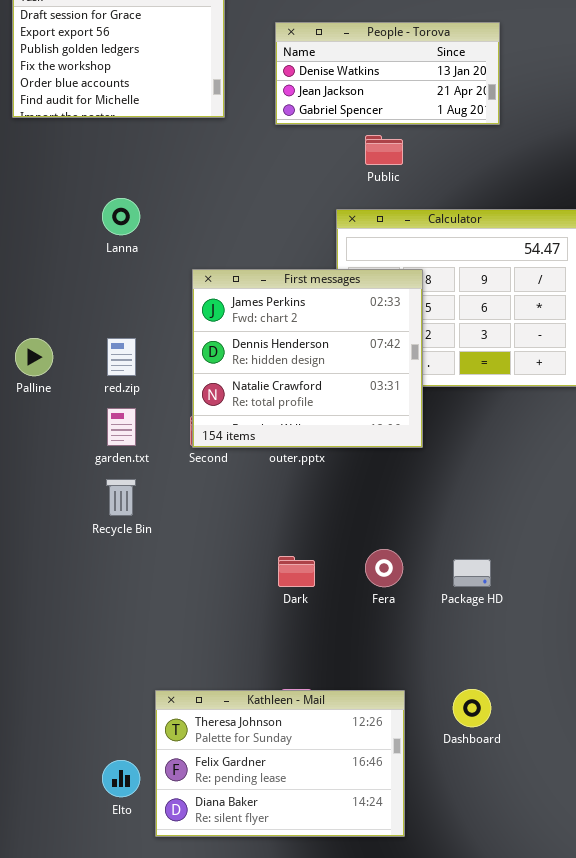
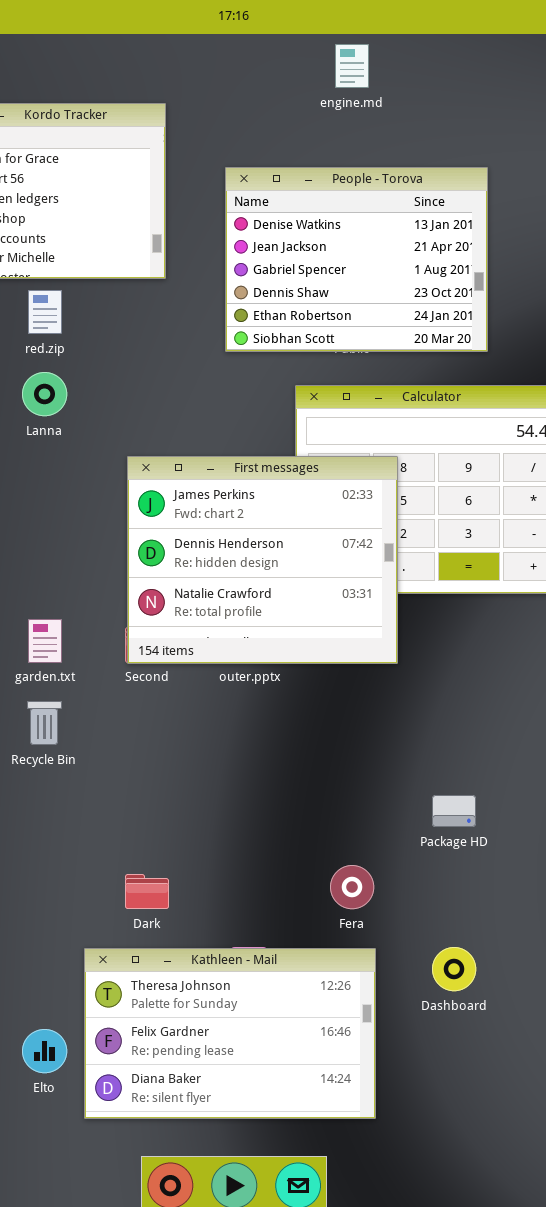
People - Torova: [275,22,500,125] -> [225,167,488,352], resized
red.zip: [107,338,136,376] -> [28,290,62,334], moved
Fera: [365,549,403,587] -> [330,865,374,909], moved
Dark: [278,556,315,587] -> [125,874,169,909], moved

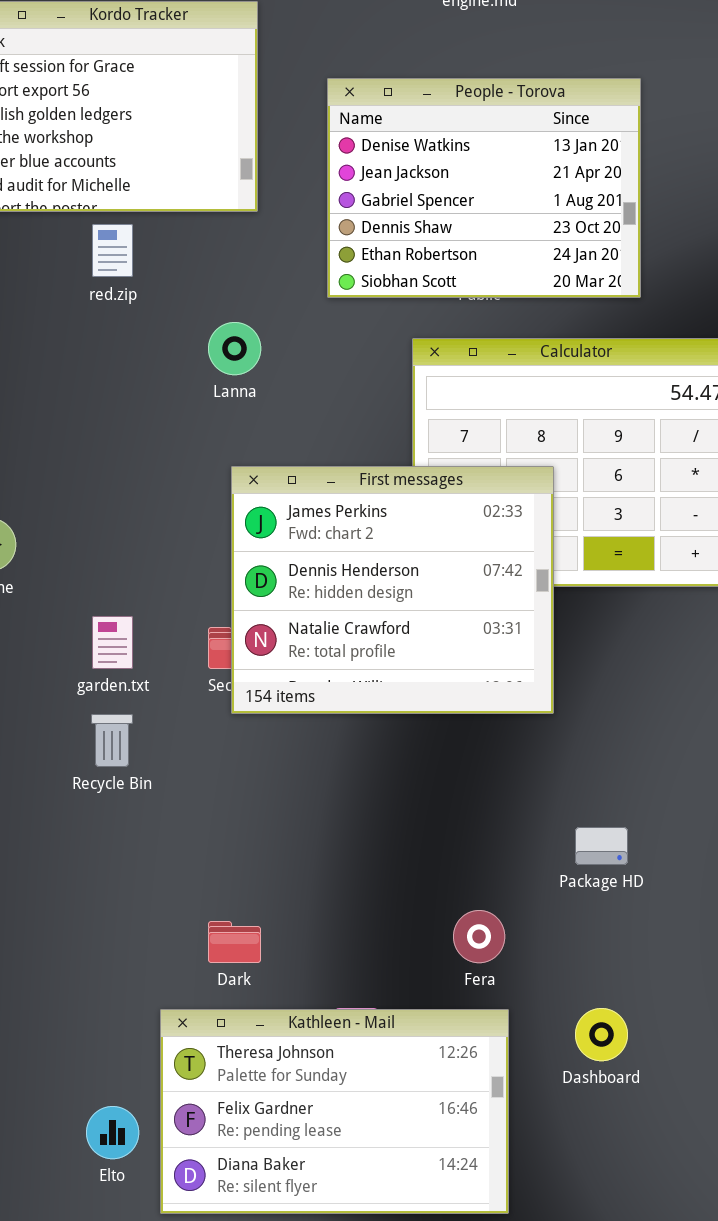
Lanna: [22,372,67,416] -> [208,322,261,375], moved
First messages: [127,456,398,664] -> [231,466,554,714], moved

